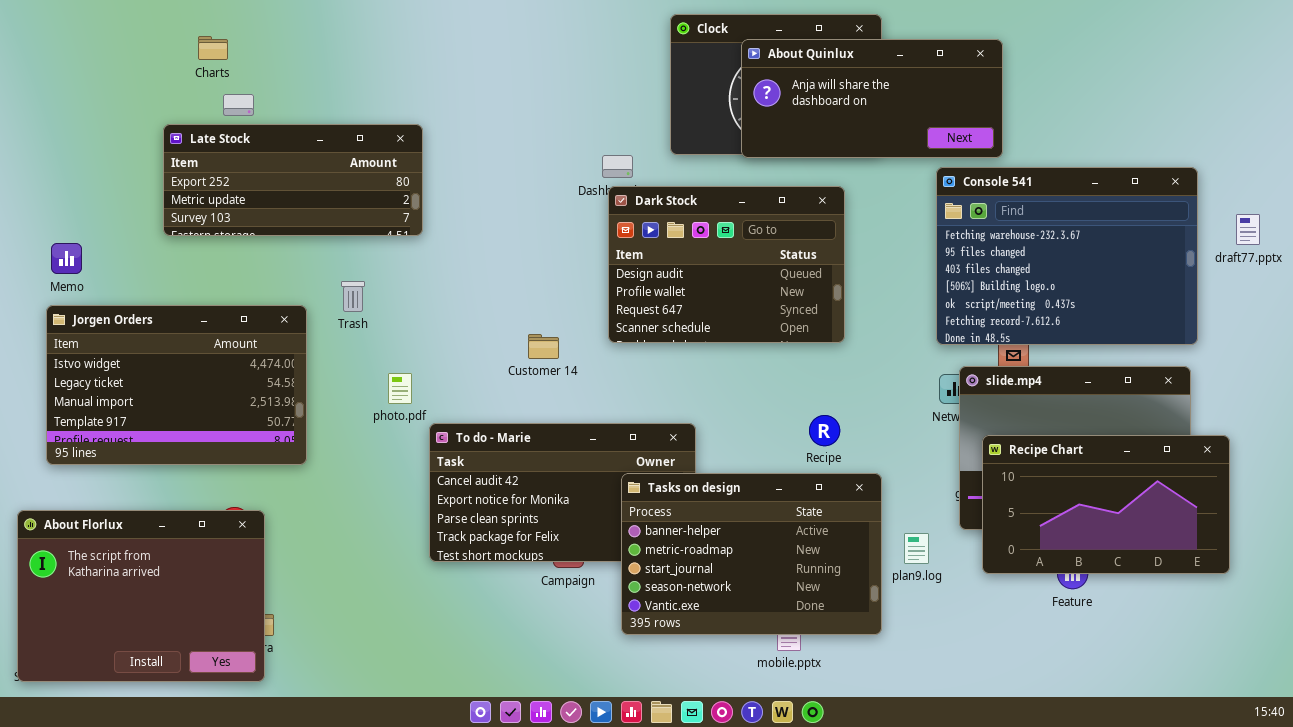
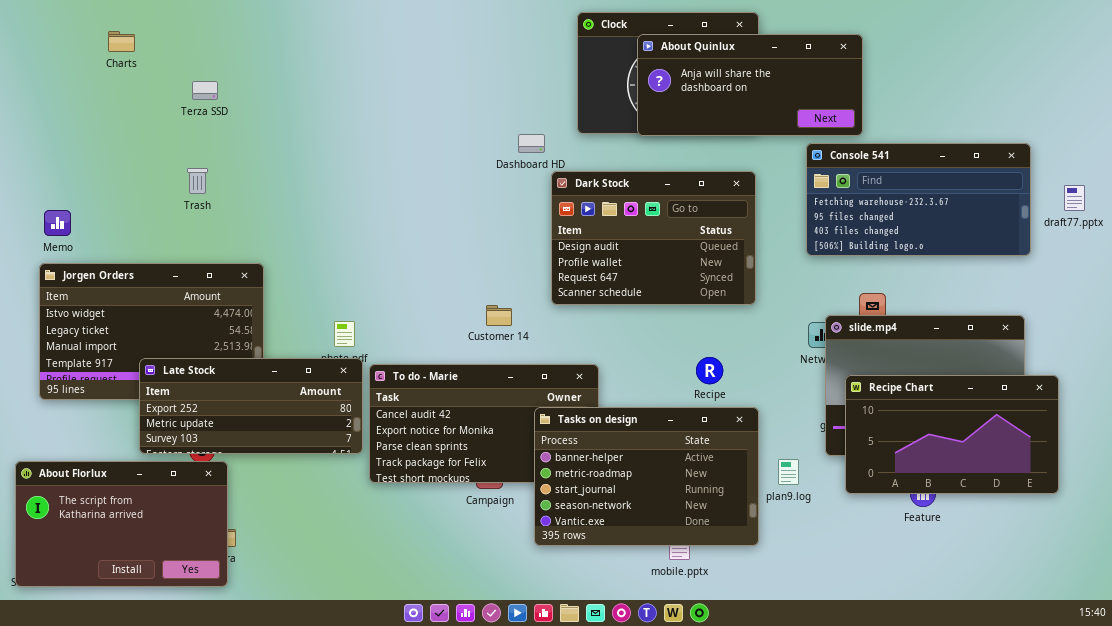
Charts: [198,36,228,60] -> [108,31,135,52], moved
Late Stock: [163,124,423,236] -> [139,358,363,454], moved
Console 541: [936,167,1198,345] -> [806,143,1031,256], resized
Dark Stock: [608,186,845,343] -> [551,171,756,305], moved
Trash: [341,281,365,312] -> [187,168,208,194], moved
Customer 14: [528,334,559,359] -> [486,305,512,326], moved
About Florlux: [17,510,265,682] -> [15,461,228,587], resized

